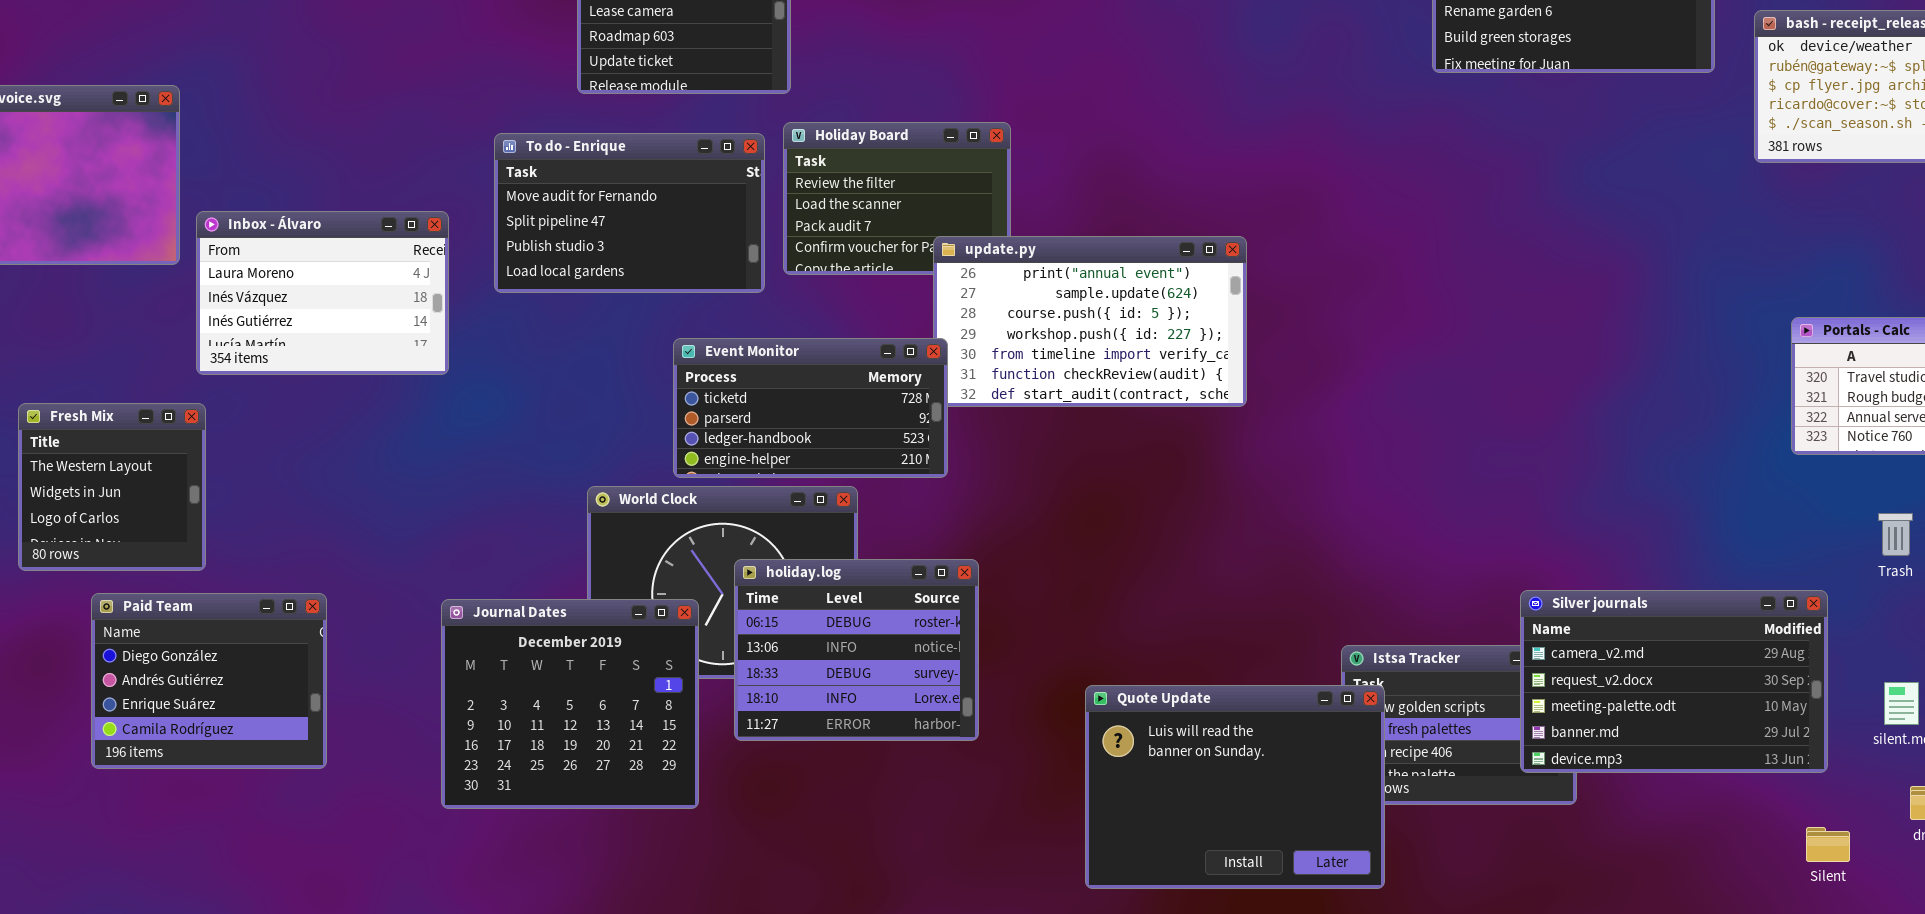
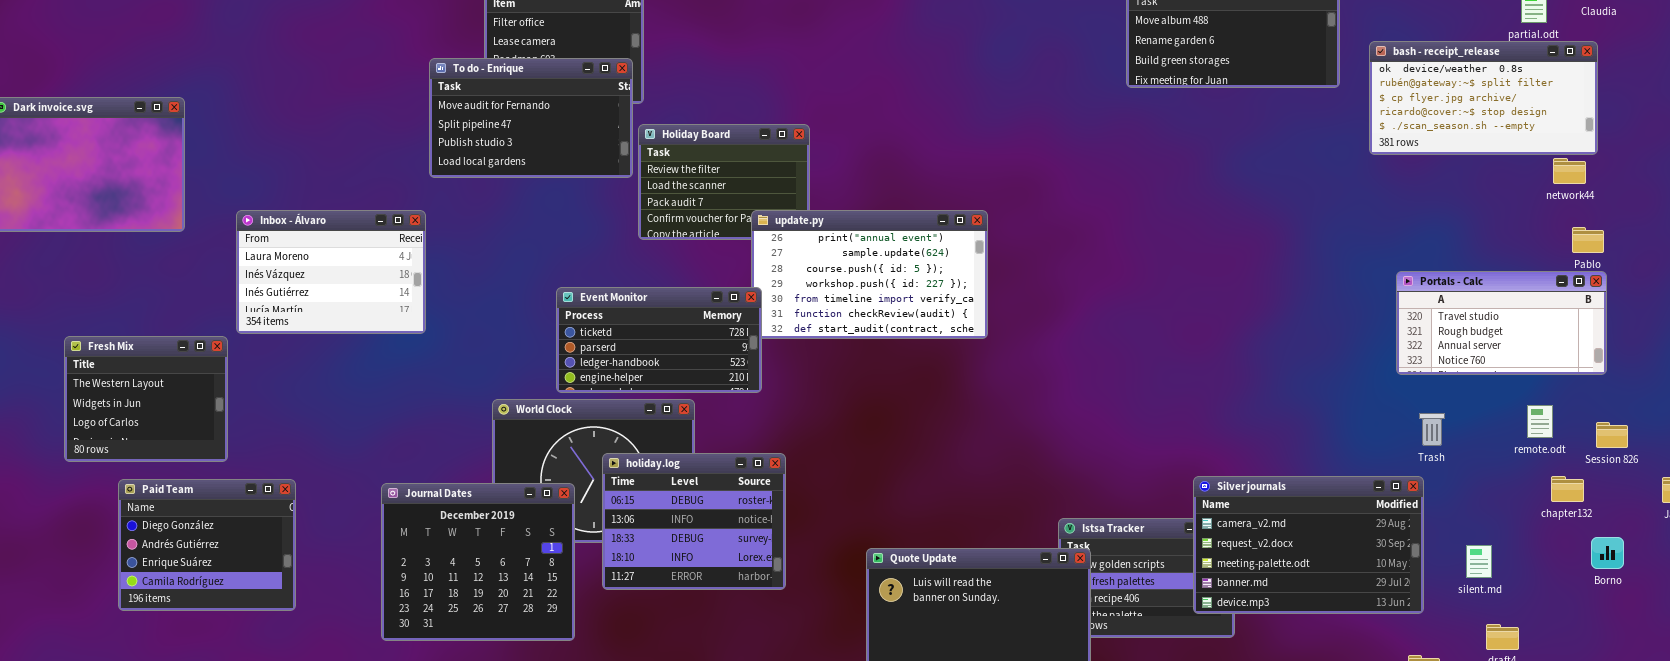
To do - Enrique: [494,133,765,293] -> [429,58,633,178], moved
Inbox - Álvaro: [196,211,449,375] -> [236,210,426,334], moved
Fresh Mix: [18,403,206,571] -> [64,336,228,462], resized
Trash: [1878,513,1913,556] -> [1419,413,1445,446], moved

